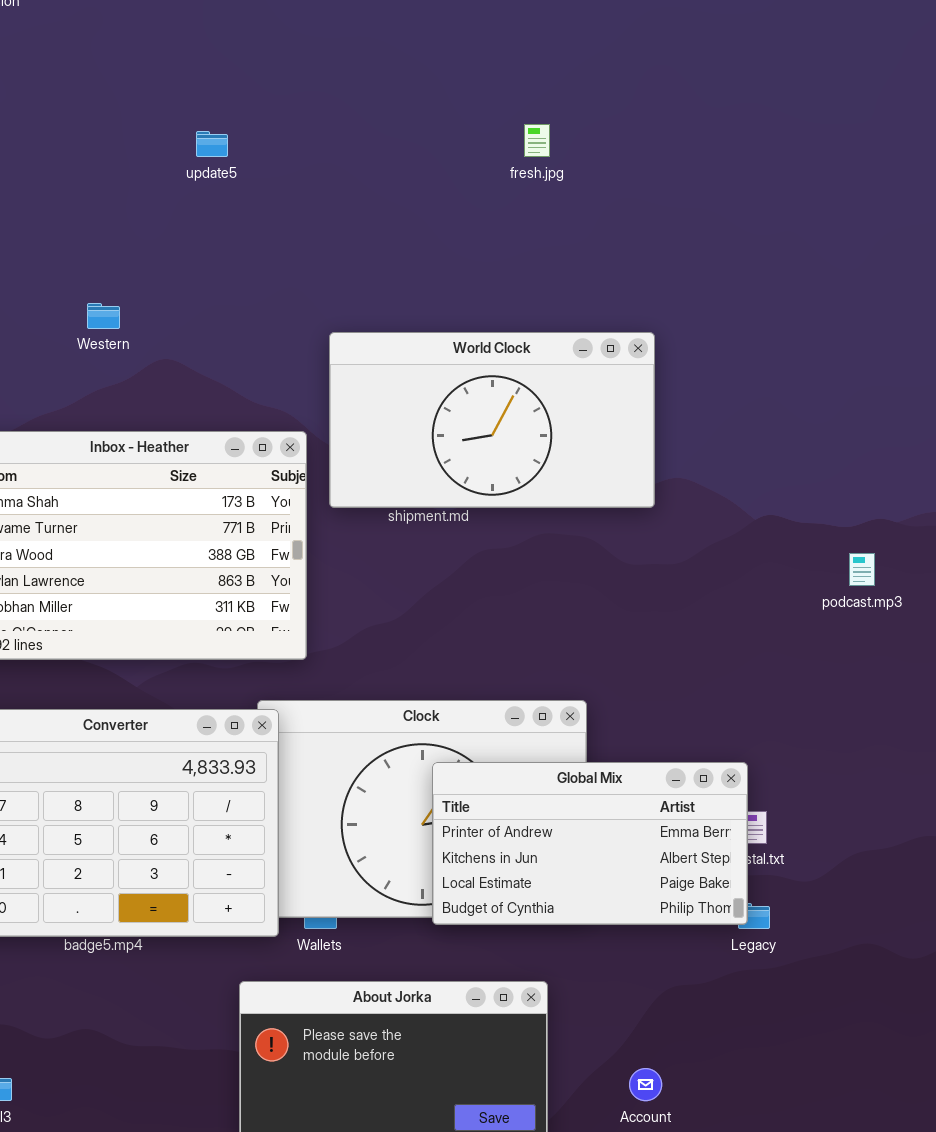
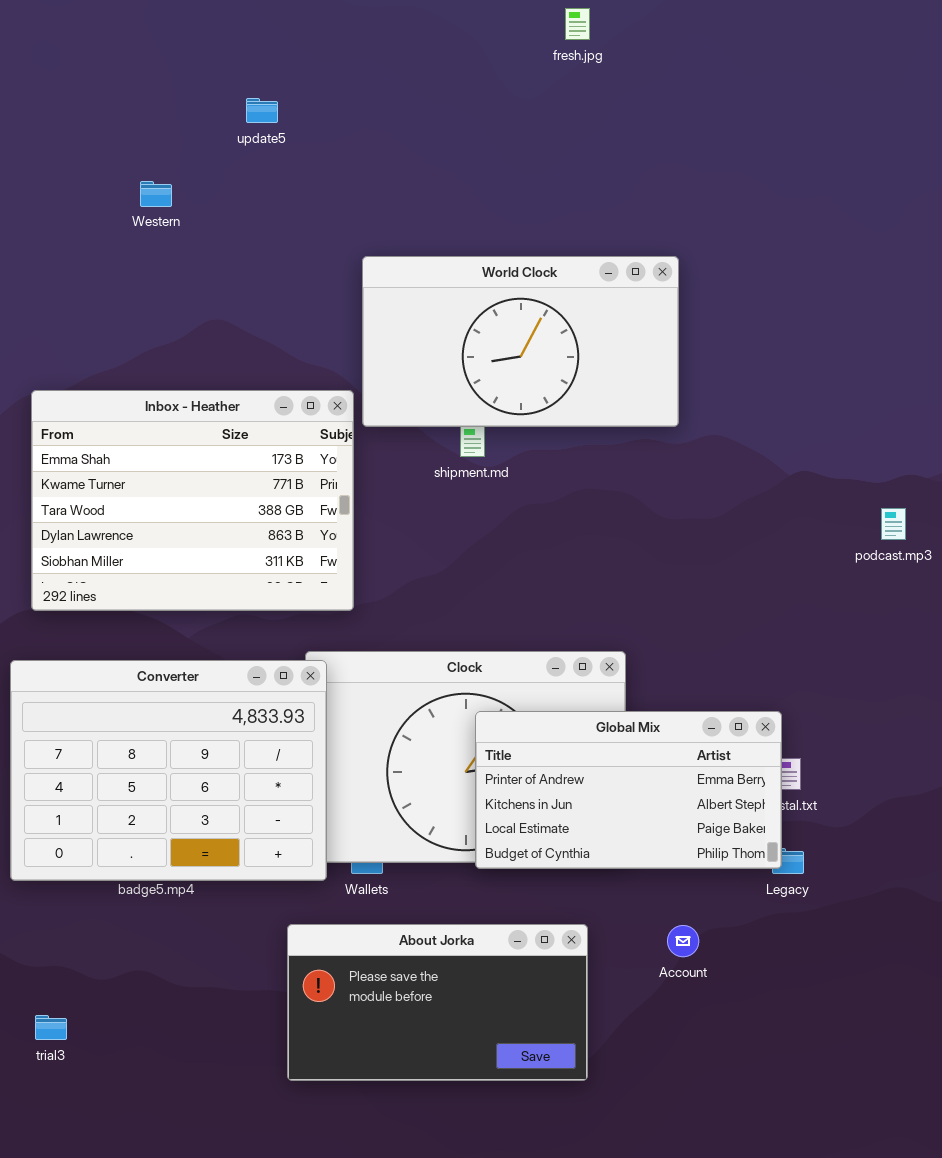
fresh.jpg: [524,124,550,157] -> [565,8,590,40], moved
Western: [87,303,120,329] -> [140,181,172,207], moved
World Clock: [329,332,655,508] -> [362,256,679,427], moved
Account: [629,1068,662,1101] -> [667,925,699,957], moved

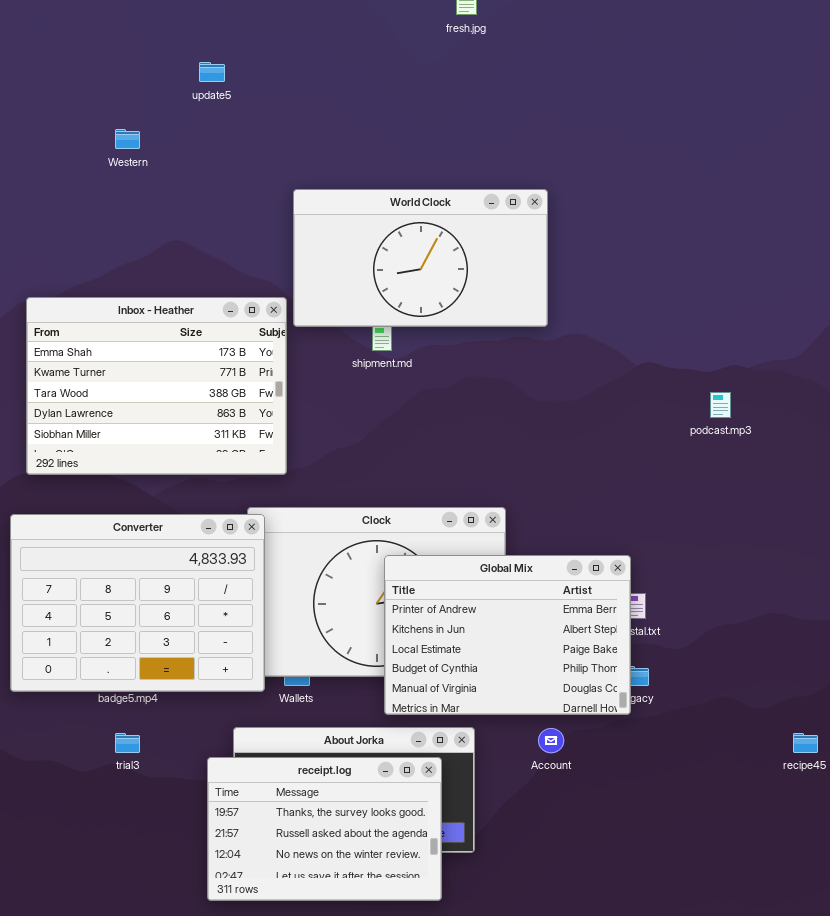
Global Mix: [475,711,782,869] -> [384,555,631,715], resized
receipt.log: none -> [207,757,442,901], opened
trial3: [35,1015,67,1040] -> [115,733,140,753], moved

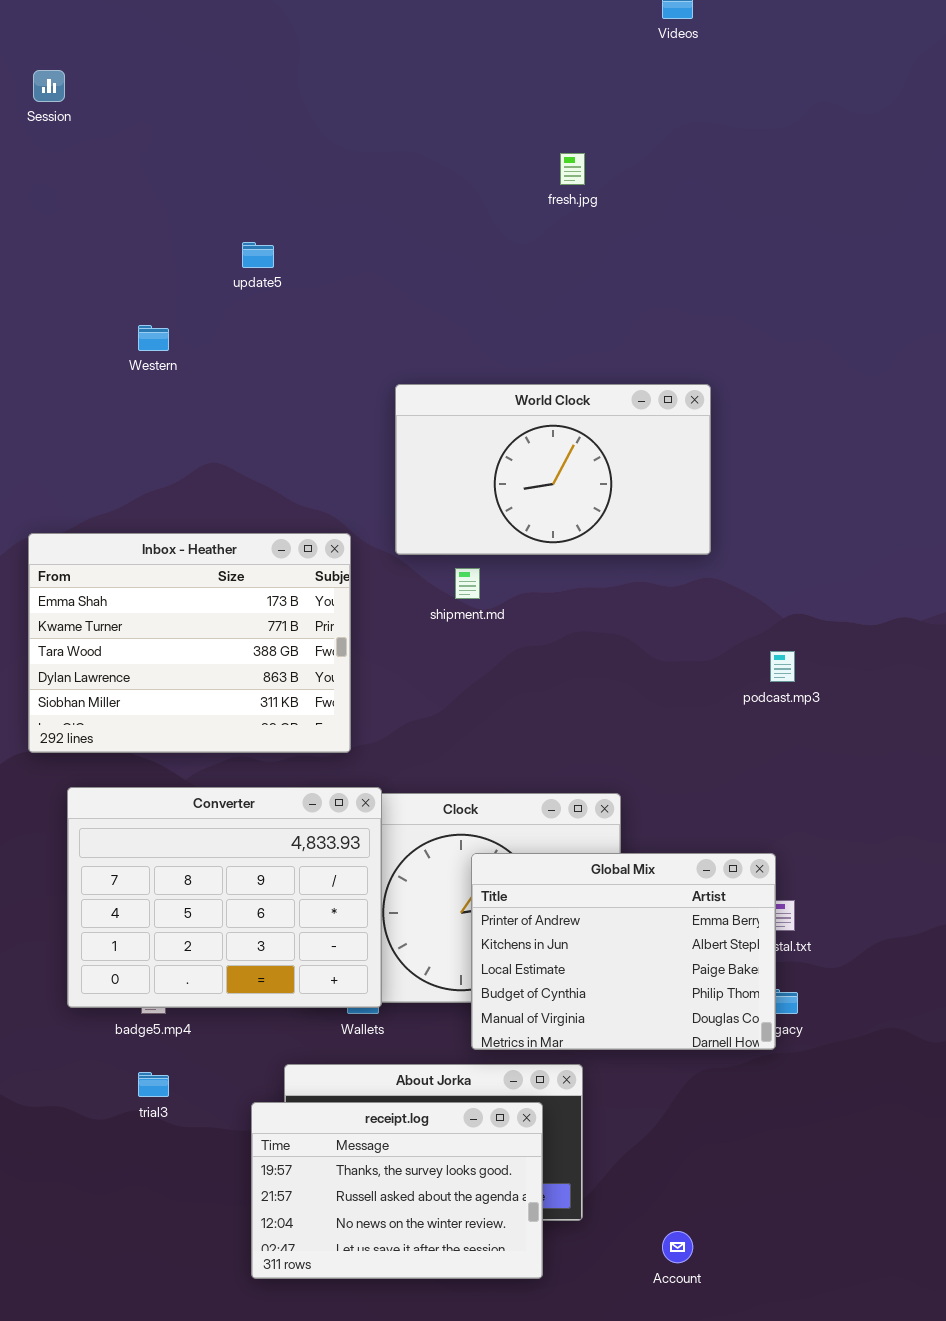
World Clock: [293,189,548,327] -> [395,384,711,555], moved
podcast.mp3: [710,392,731,418] -> [770,651,795,682], moved
Converter: [10,514,265,692] -> [67,787,382,1008], moved
Account: [538,728,564,753] -> [662,1231,693,1263], moved

